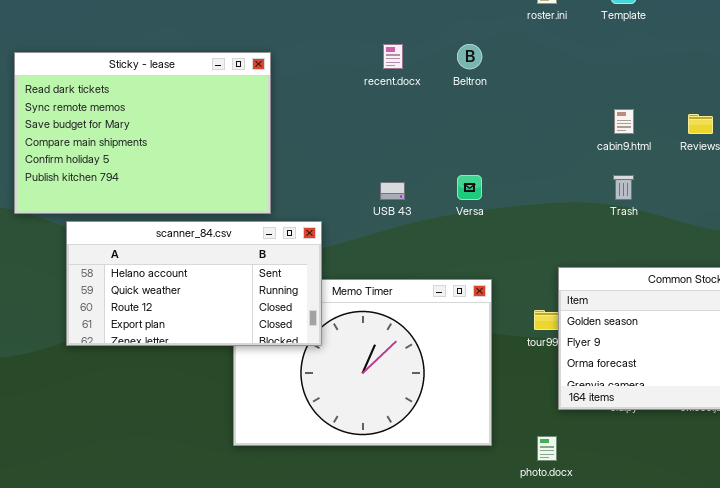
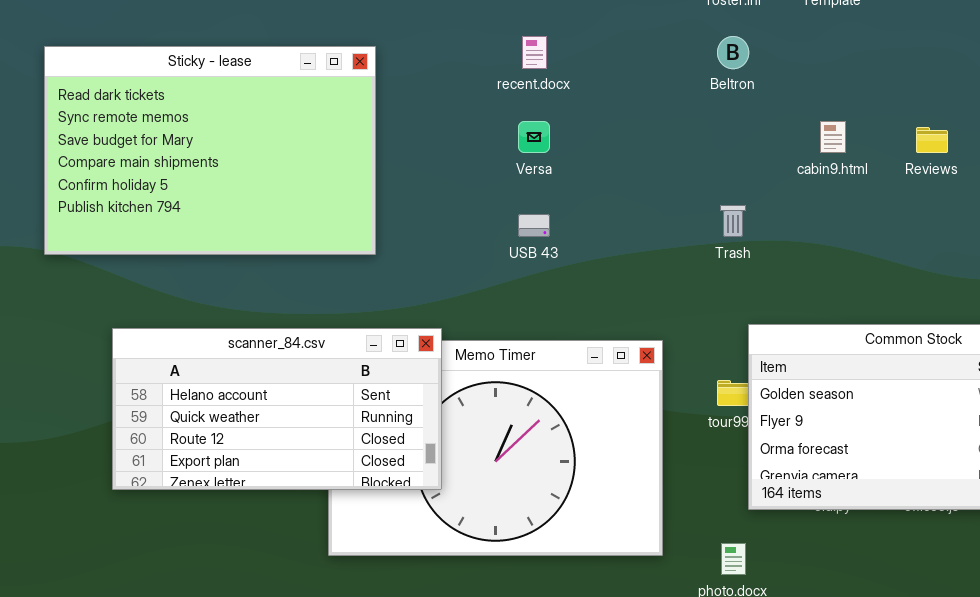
Beltron: [457,44,482,69] -> [717,36,749,69], moved
Versa: [457,175,482,200] -> [518,121,550,153], moved
Trash: [613,175,634,200] -> [720,205,746,237], moved
scanner_84.csv: [66,221,322,346] -> [112,328,442,490], moved

